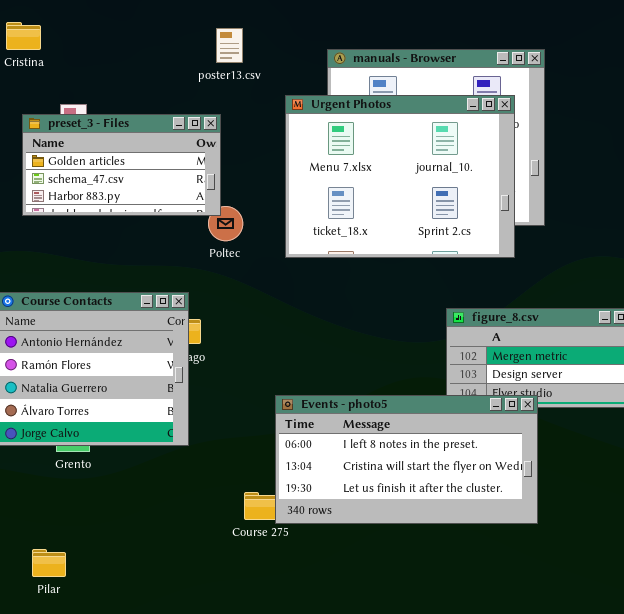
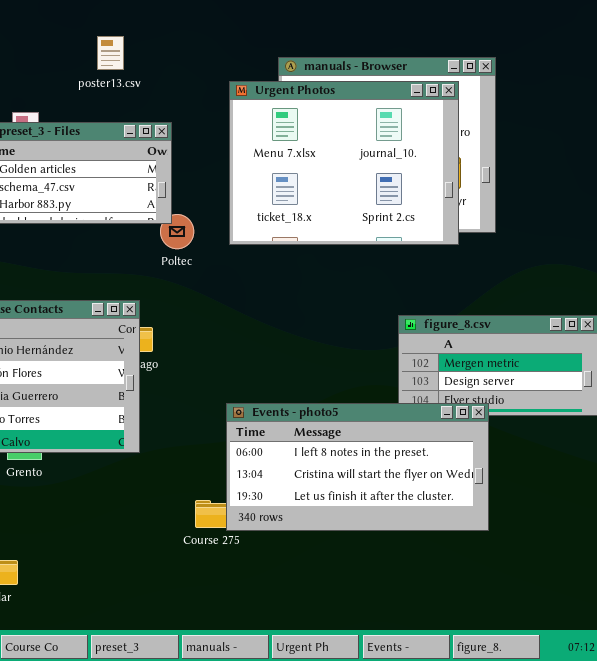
poster13.csv: [216,28,243,63] -> [97,36,124,70], moved
Urgent Photos: [285,95,515,258] -> [229,81,459,245], moved

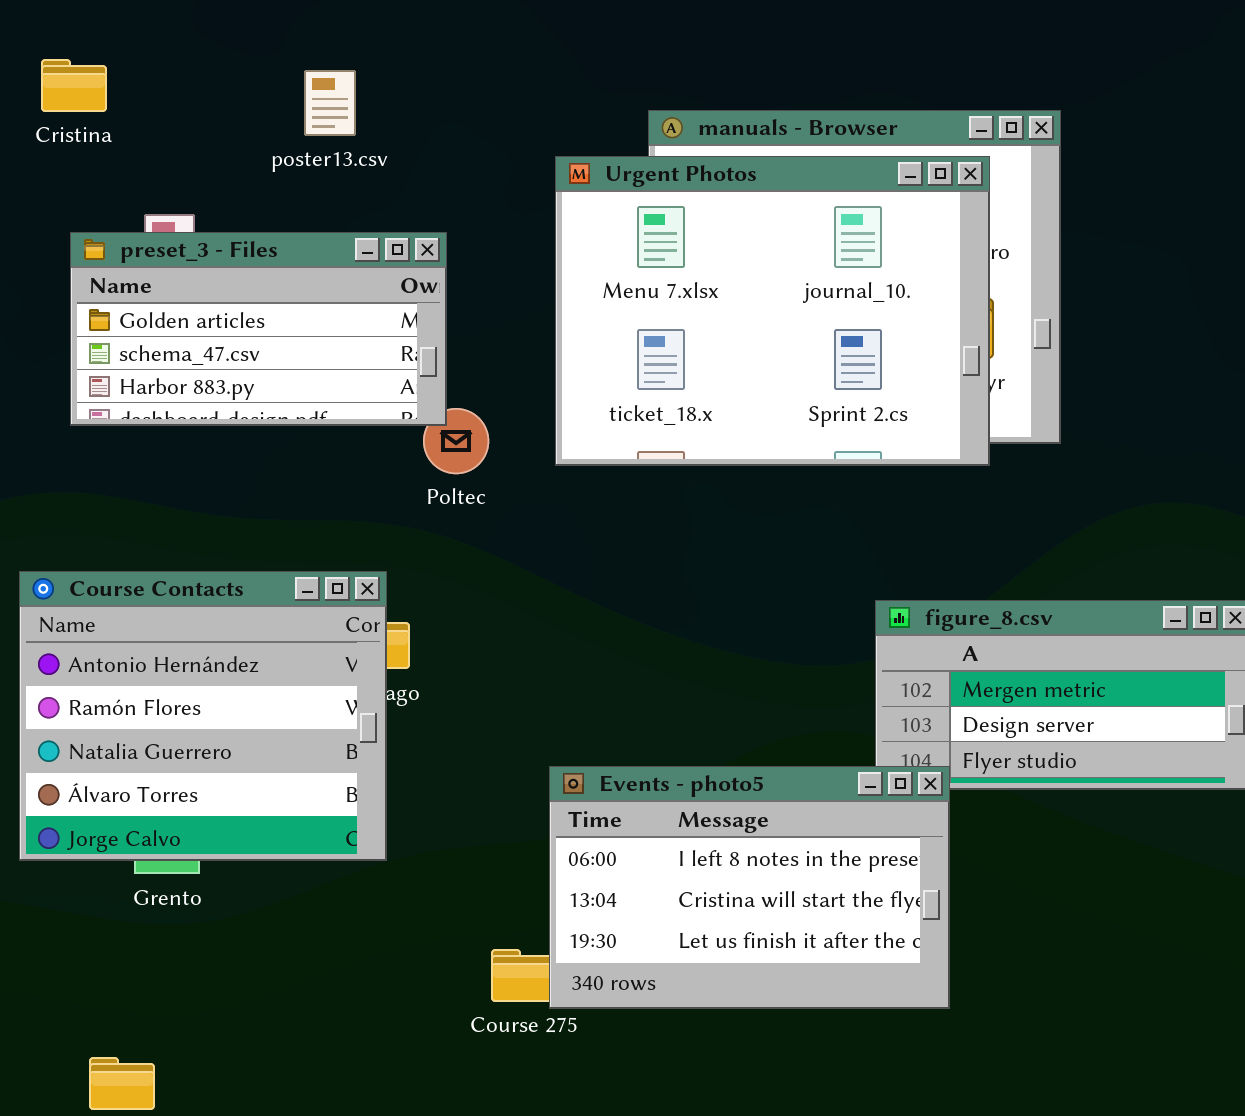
Events - photo5: [226,403,489,531] -> [549,766,950,1009], resized

